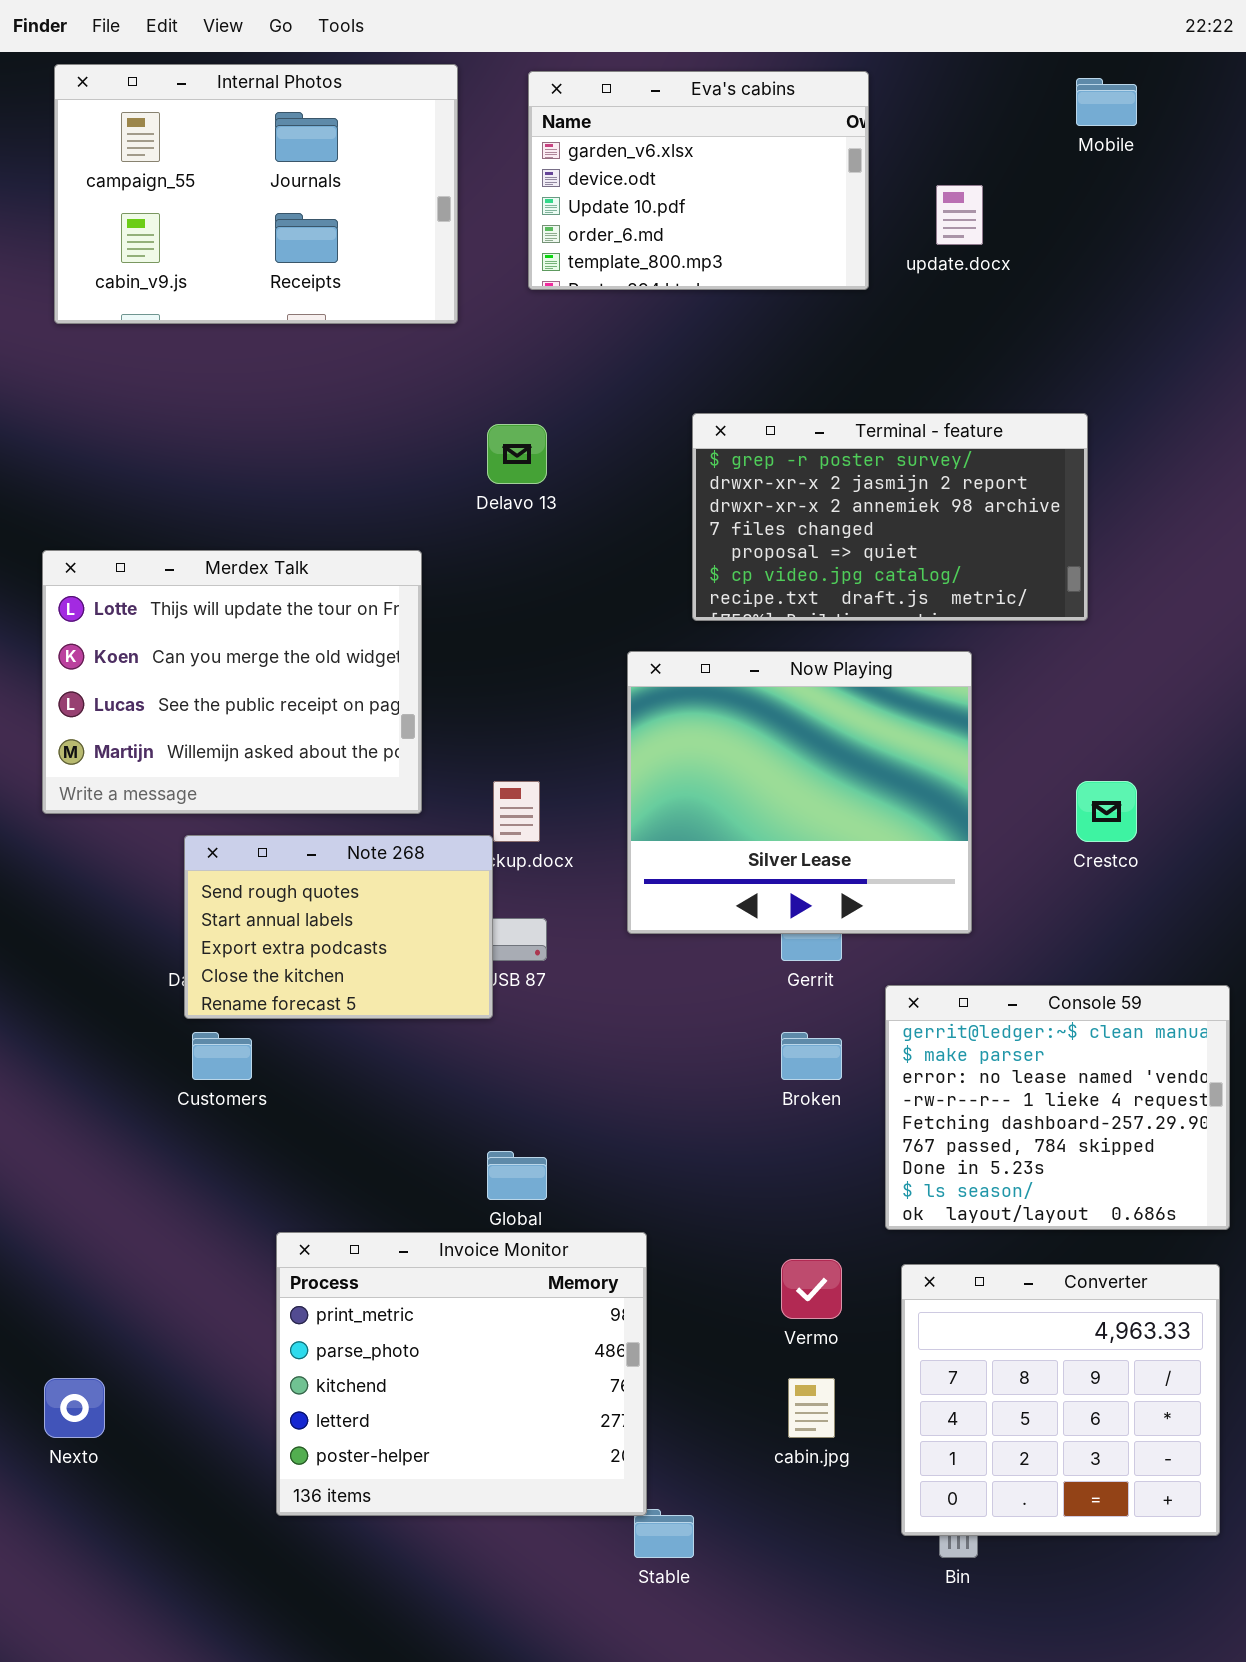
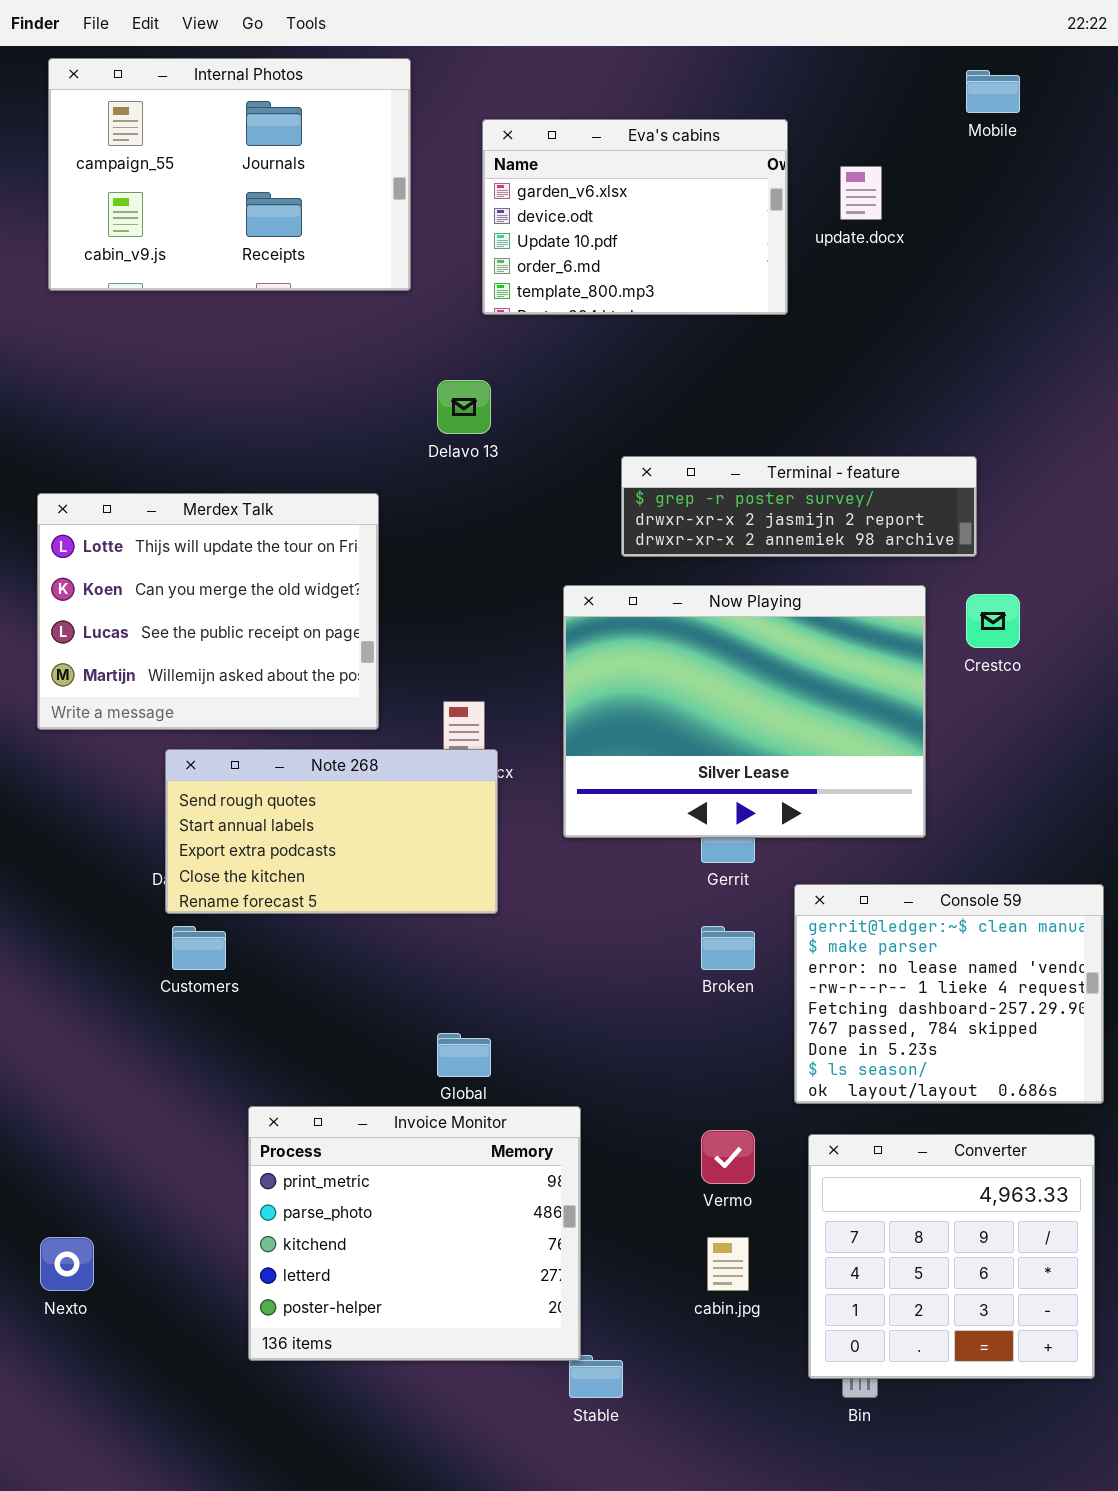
Eva's cabins: [528,71,869,290] -> [482,119,788,315], moved
Terminal - feature: [692,413,1088,621] -> [621,456,977,557], resized
Now Playing: [627,651,972,934] -> [563,585,926,838], resized
Crestco: [1076,781,1137,842] -> [966,594,1020,648], moved
Note 268: [184,835,493,1019] -> [165,749,498,914], resized

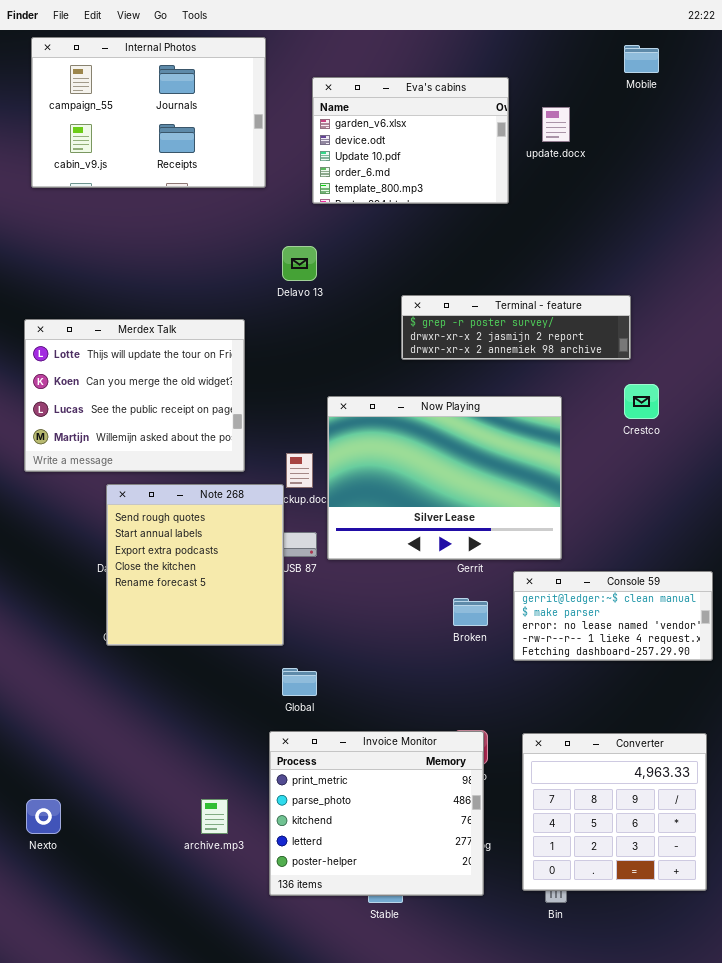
Now Playing: [563,585,926,838] -> [327,396,562,560], moved
Note 268: [165,749,498,914] -> [106,484,284,646], resized
Console 59: [794,884,1104,1104] -> [513,571,713,661], resized
Invoice Monitor: [248,1106,581,1361] -> [269,731,484,896], moved

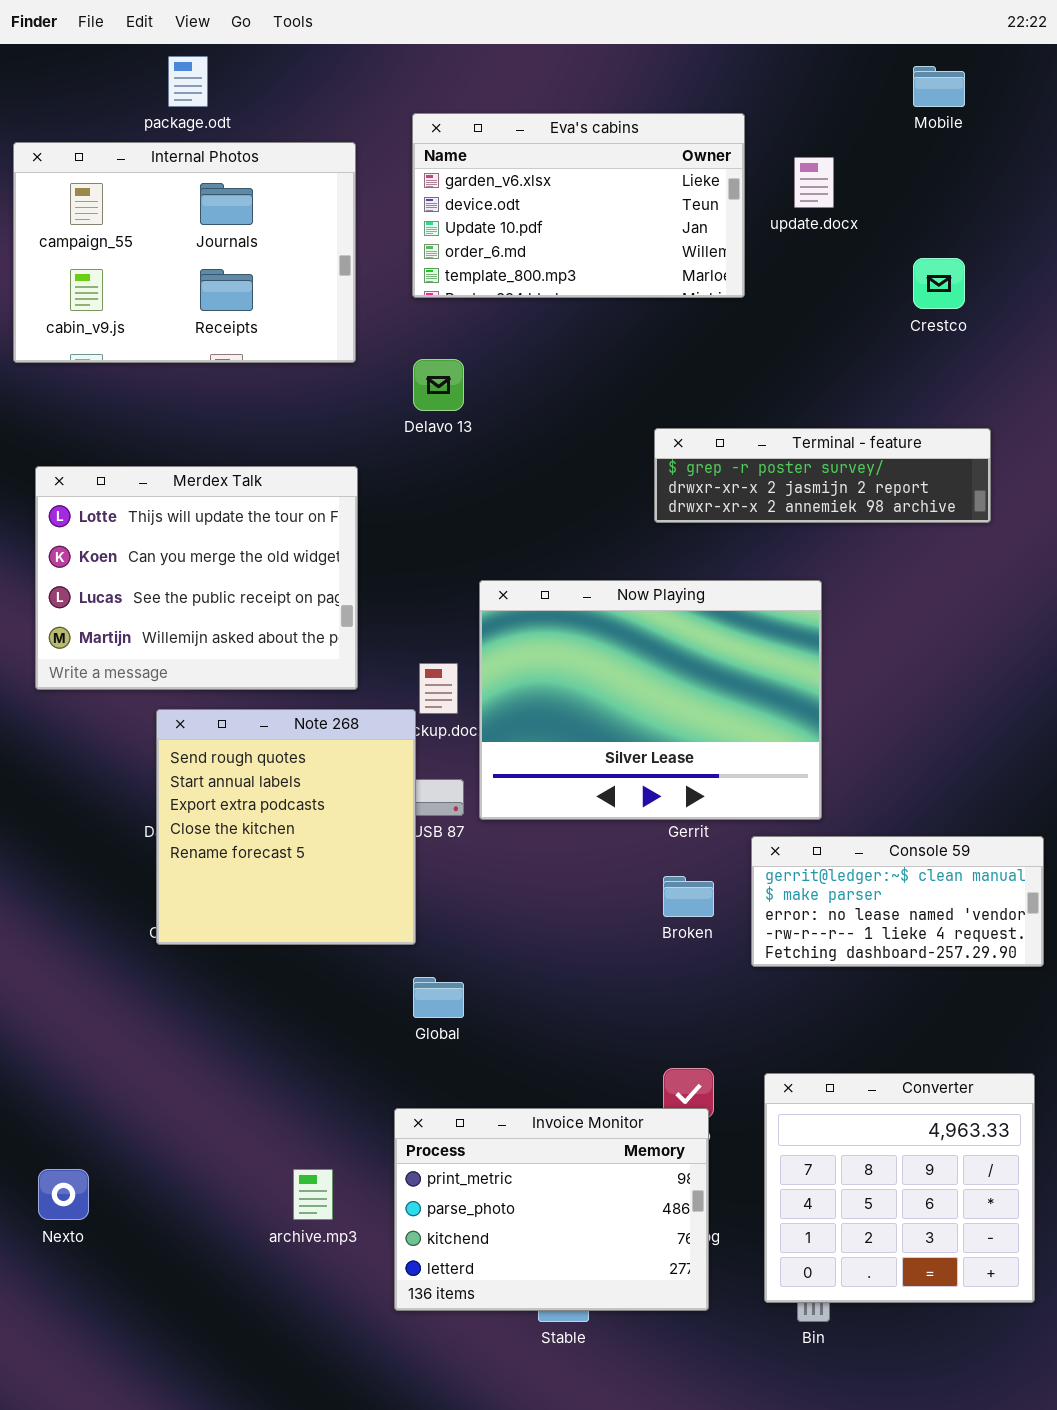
Internal Photos: [31,37,266,188] -> [13,142,356,363], moved
Eva's cabins: [312,77,509,204] -> [412,113,745,298], resized
Terminal - feature: [401,295,631,360] -> [654,428,991,523], moved
Crestco: [624,384,659,419] -> [913,258,965,309], moved
Invoice Monitor: [269,731,484,896] -> [394,1108,709,1311], resized

